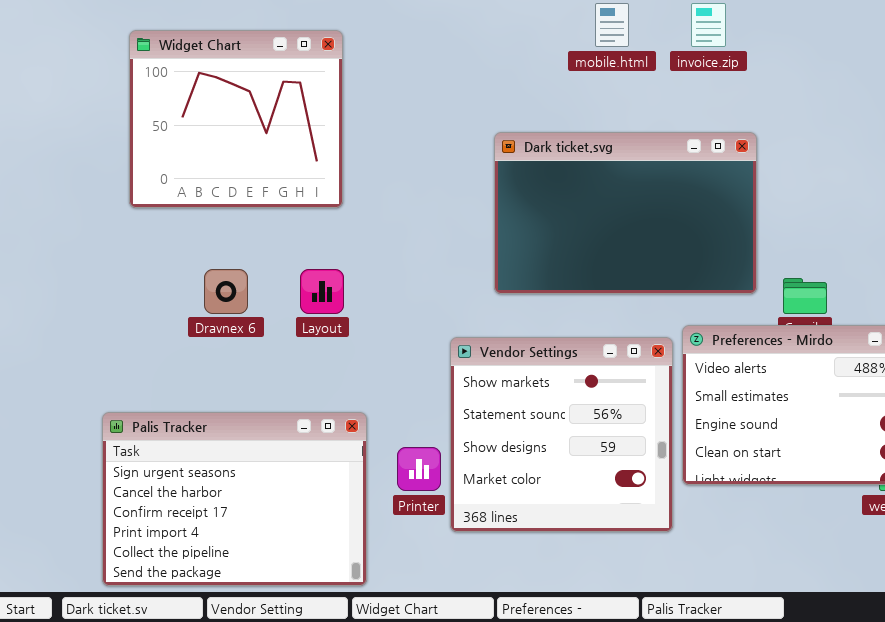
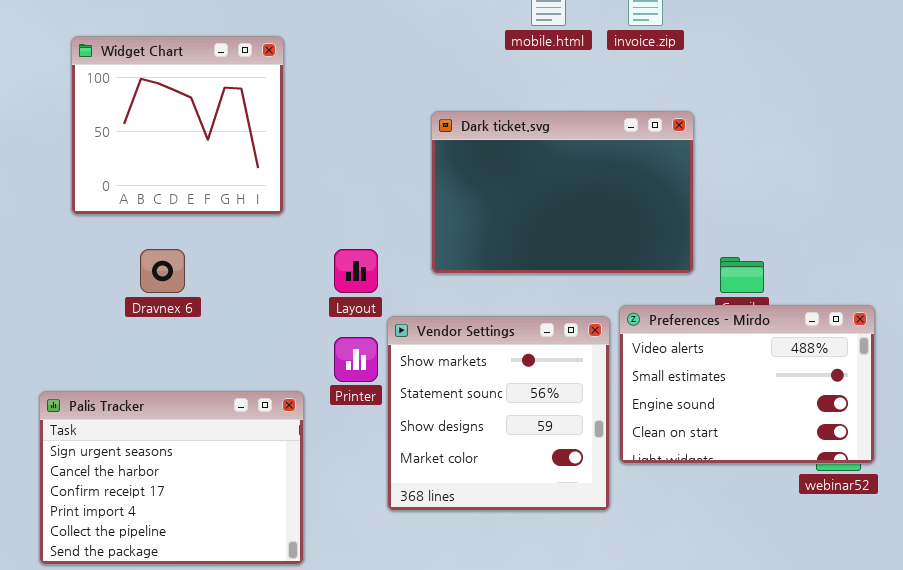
Widget Chart: [129,30,343,208] -> [71,36,284,215], moved
Layout: [300,269,344,314] -> [334,249,378,293], moved
Printer: [397,447,441,491] -> [334,337,378,382], moved

